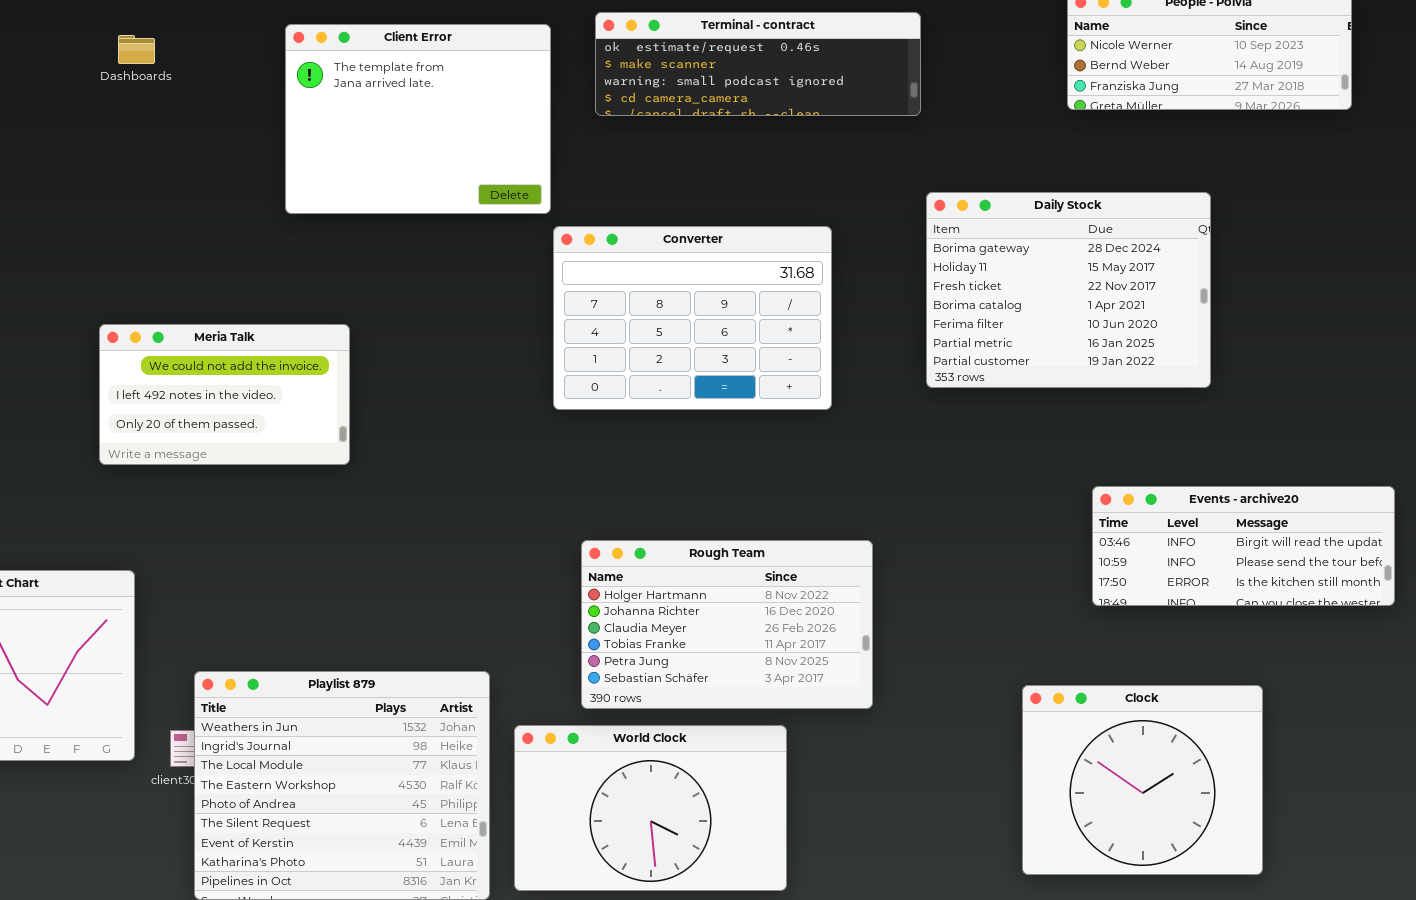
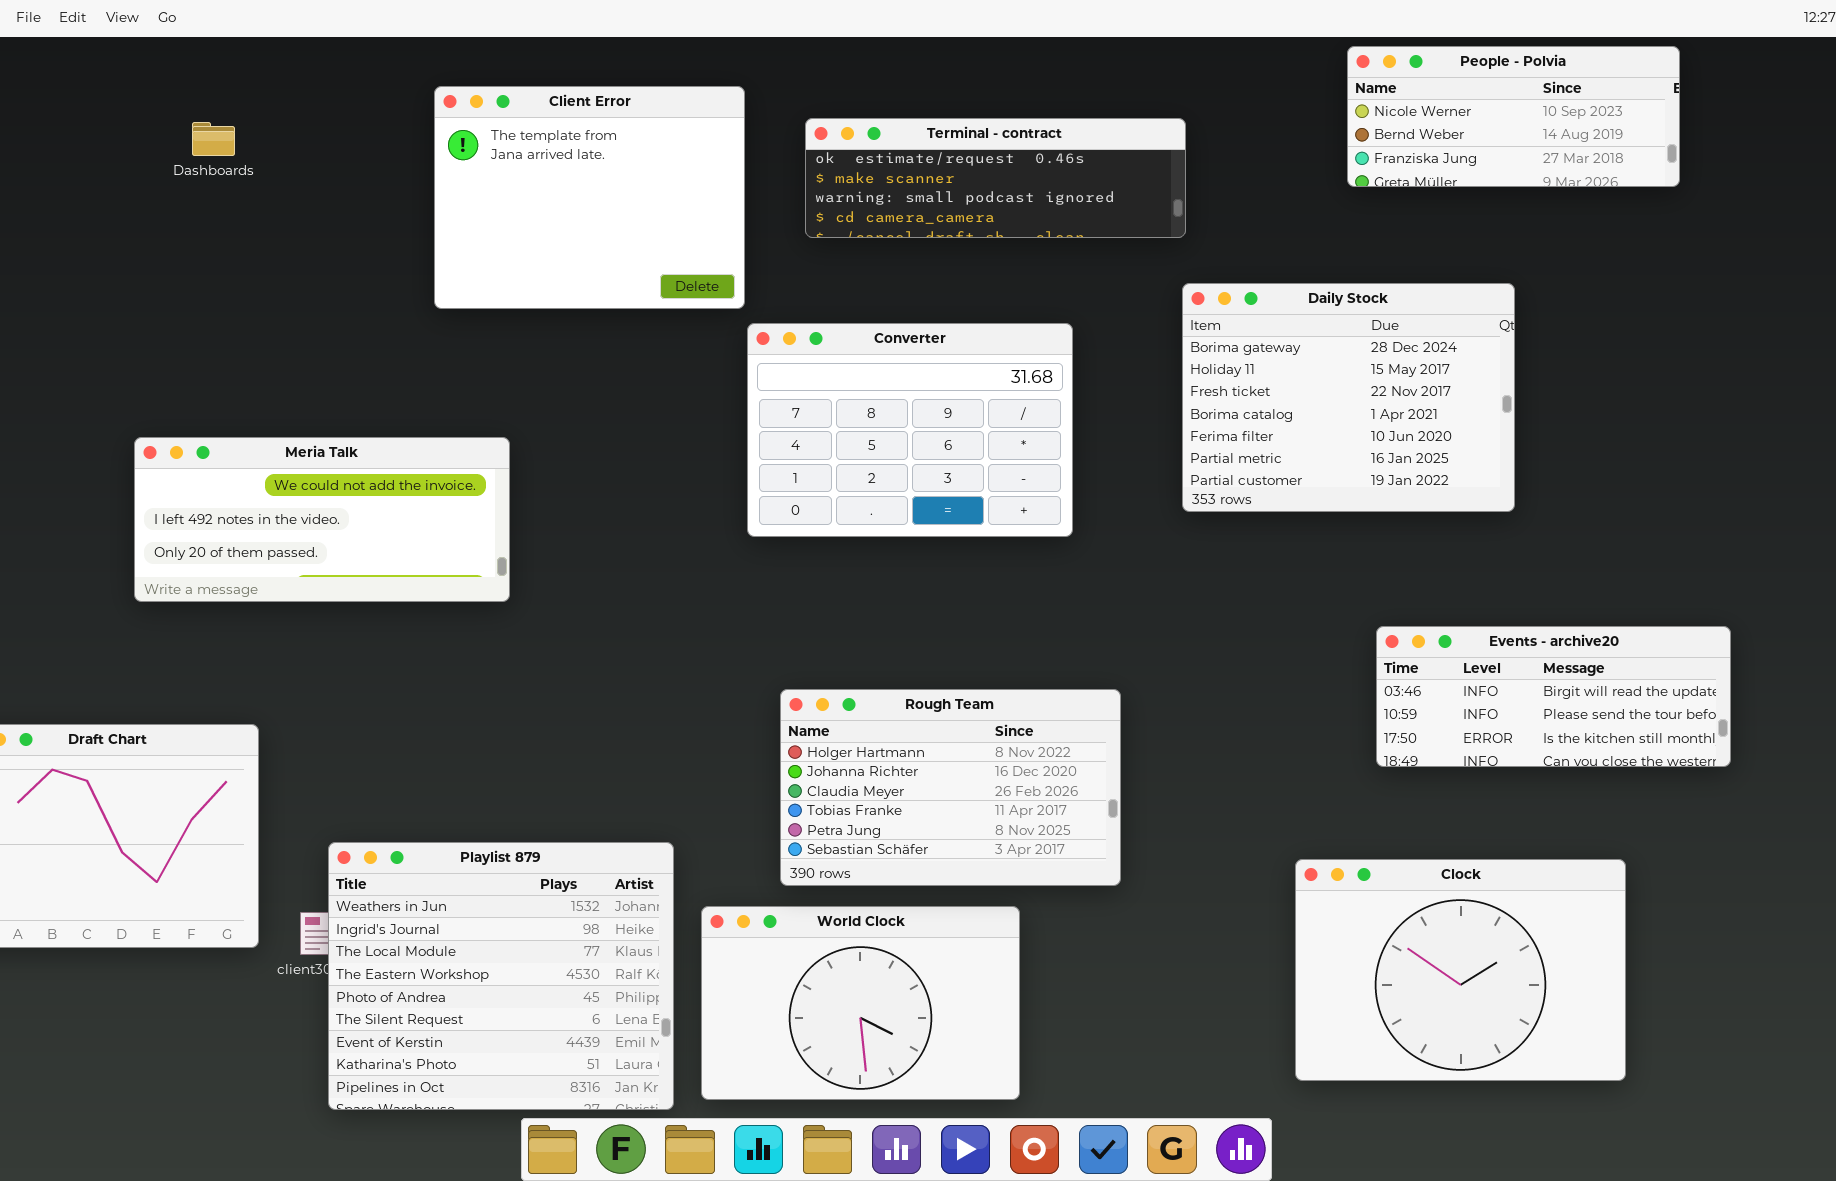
Terminal - contract: [595,12,921,116] -> [805,118,1186,238], moved
Dashboards: [118,35,155,64] -> [192,122,235,156], moved
Meria Talk: [99,324,350,465] -> [134,437,510,602], resized
Clock: [1022,685,1263,875] -> [1295,859,1626,1081], resized

